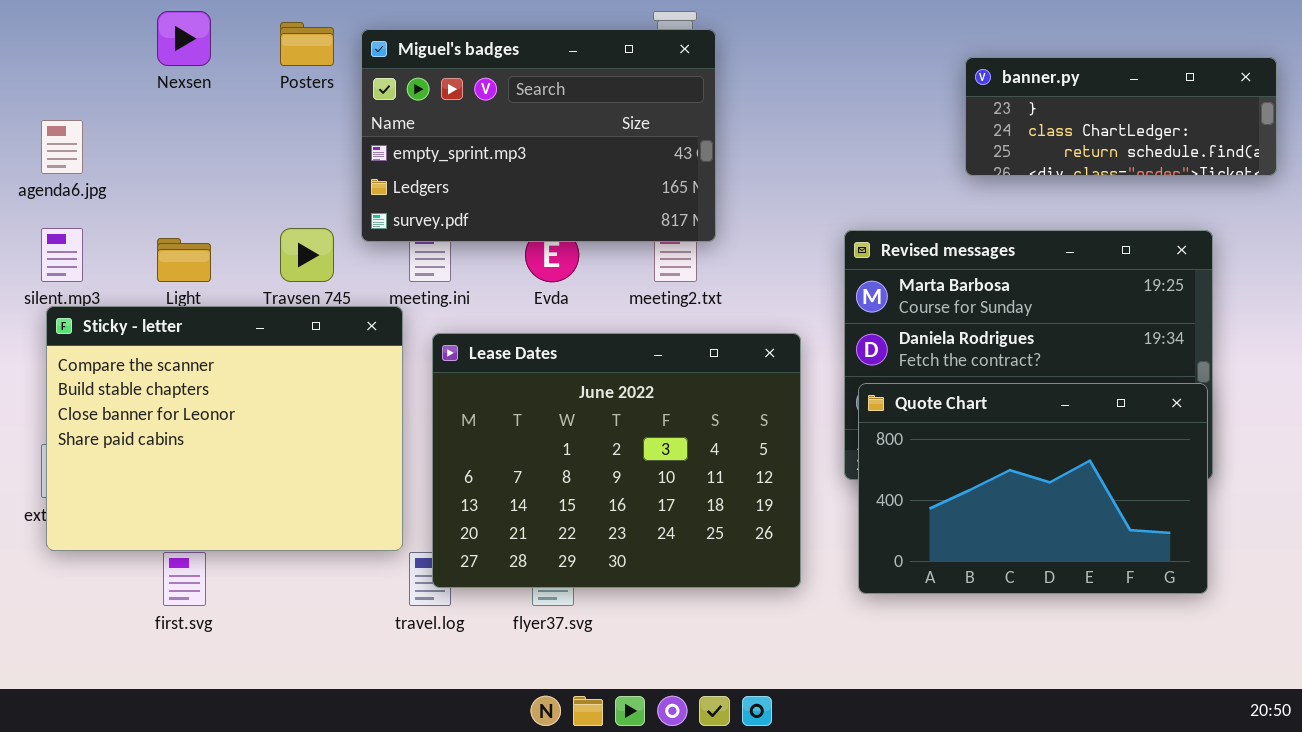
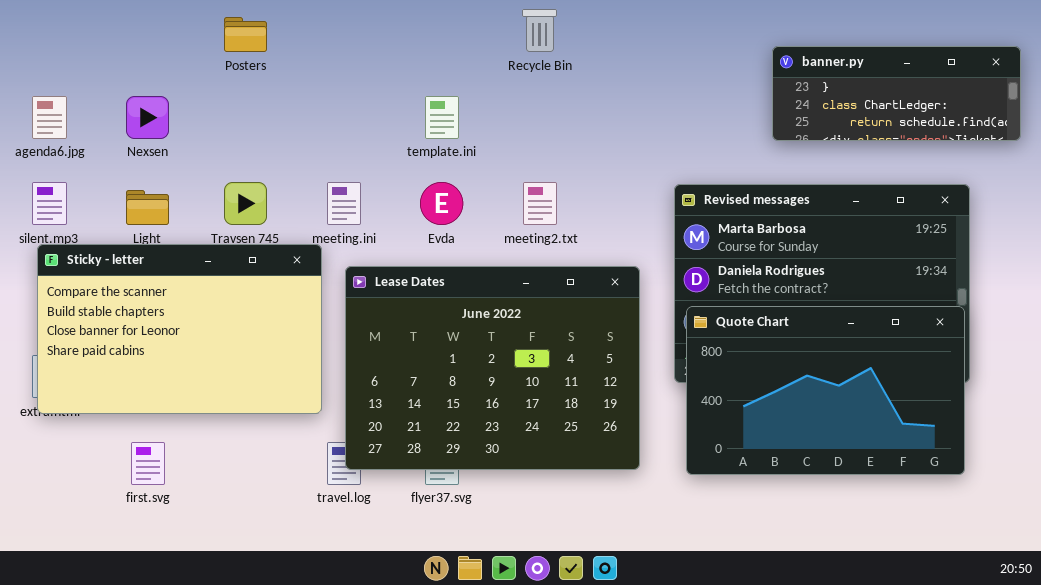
Nexsen: [157,11,211,66] -> [126,96,169,139], moved
Miguel's badges: [361,29,716,242] -> none, closed
Sticky - letter: [46,306,403,551] -> [37,244,322,414], resized

